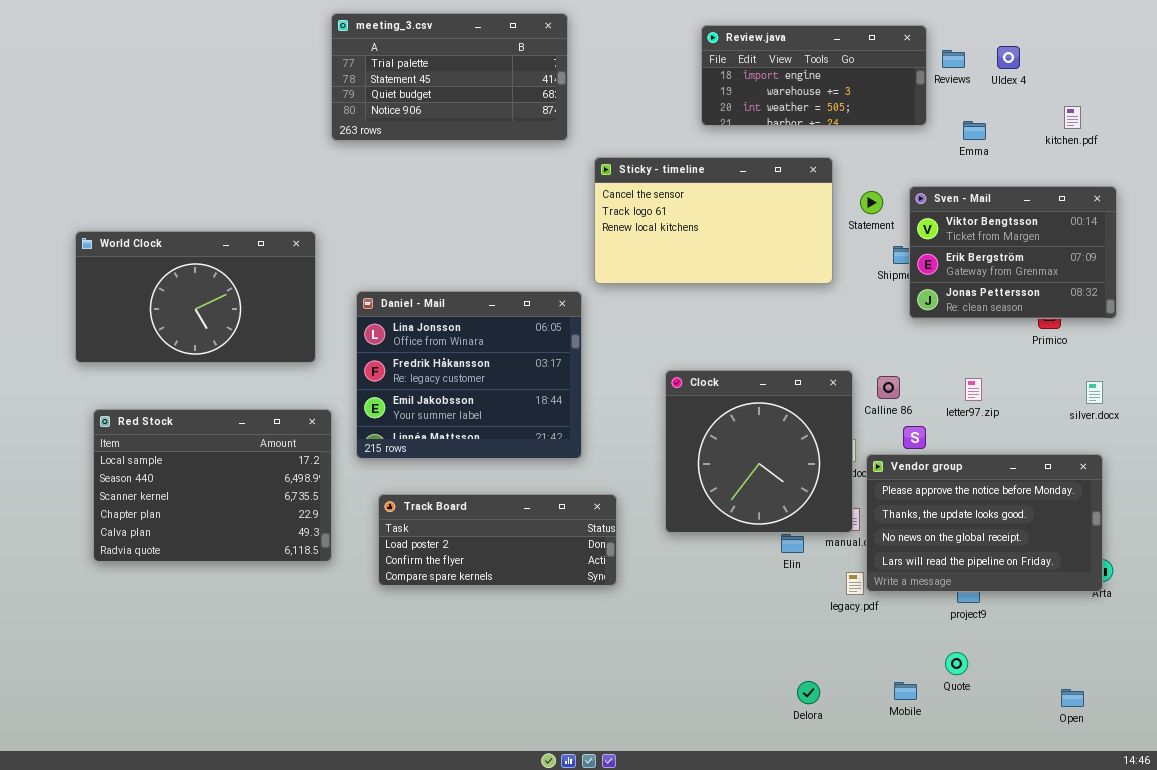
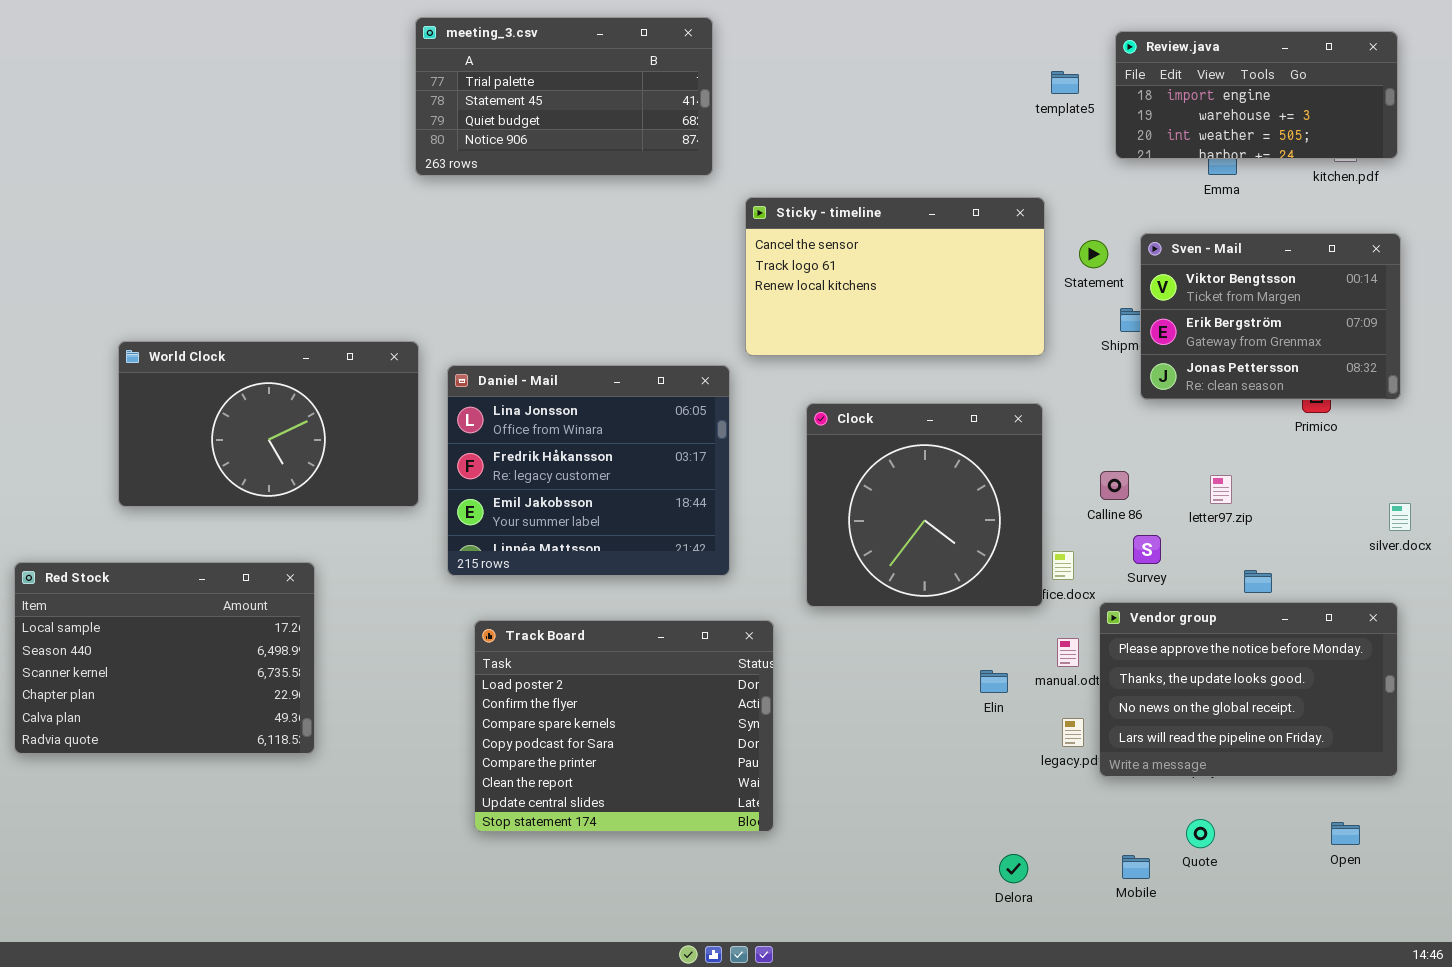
Review.java: [701,25,927,126] -> [1115,31,1398,159], moved
World Clock: [75,231,316,363] -> [118,341,419,507], moved
Clock: [665,370,853,533] -> [806,403,1043,607], moved
silver.docx: [1086,381,1103,404] -> [1389,503,1411,531], moved
Red Stock: [93,409,332,562] -> [14,562,315,754], moved
Vendor group: [866,454,1103,592] -> [1099,602,1398,777], moved
Track Board: [378,494,617,586] -> [474,620,774,832], resized
Open: [1061,689,1084,707] -> [1331,822,1360,845], moved

